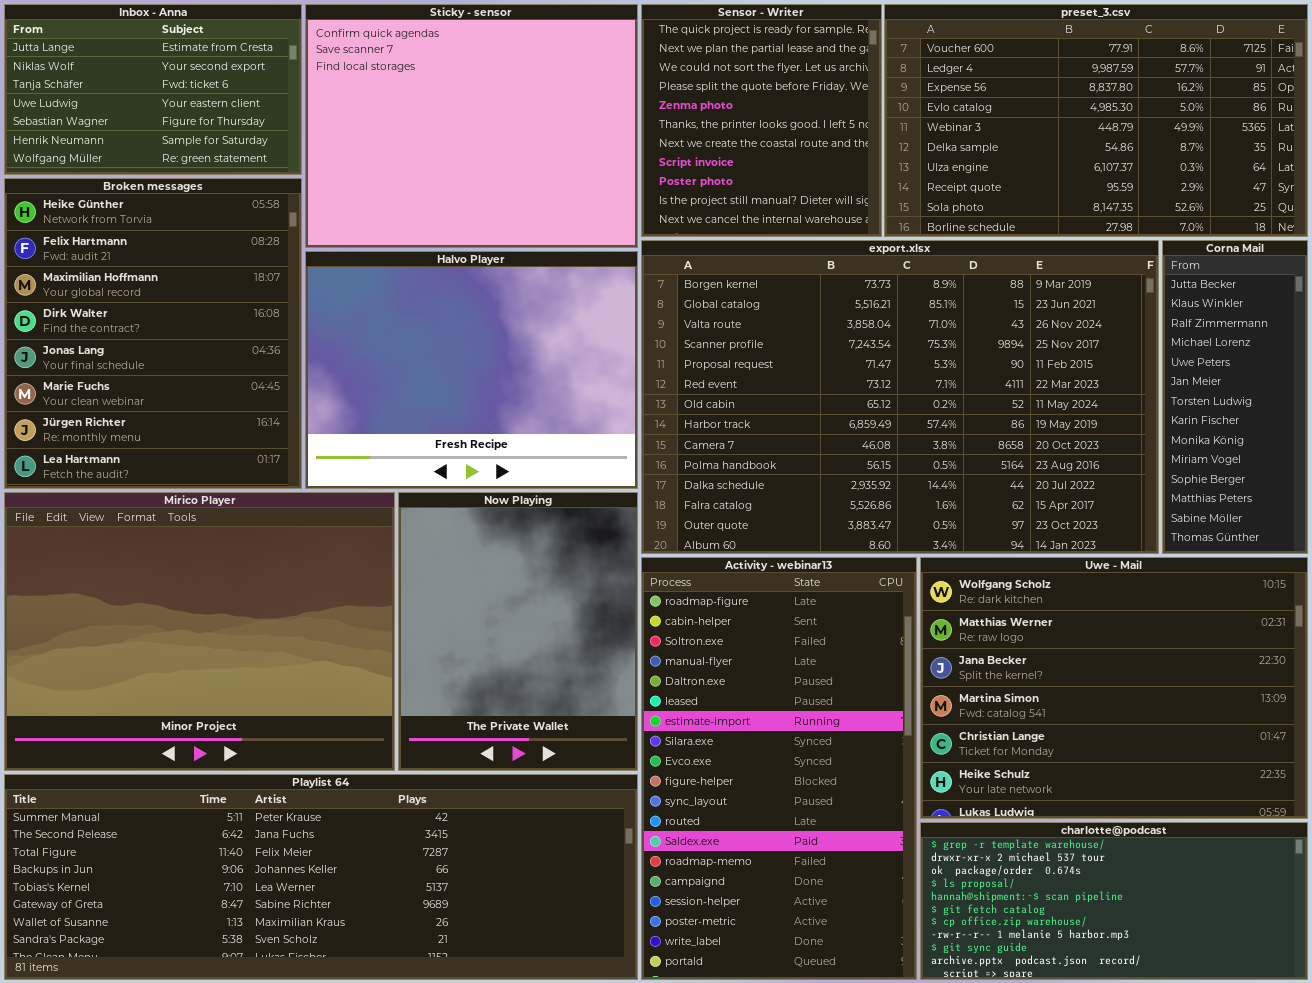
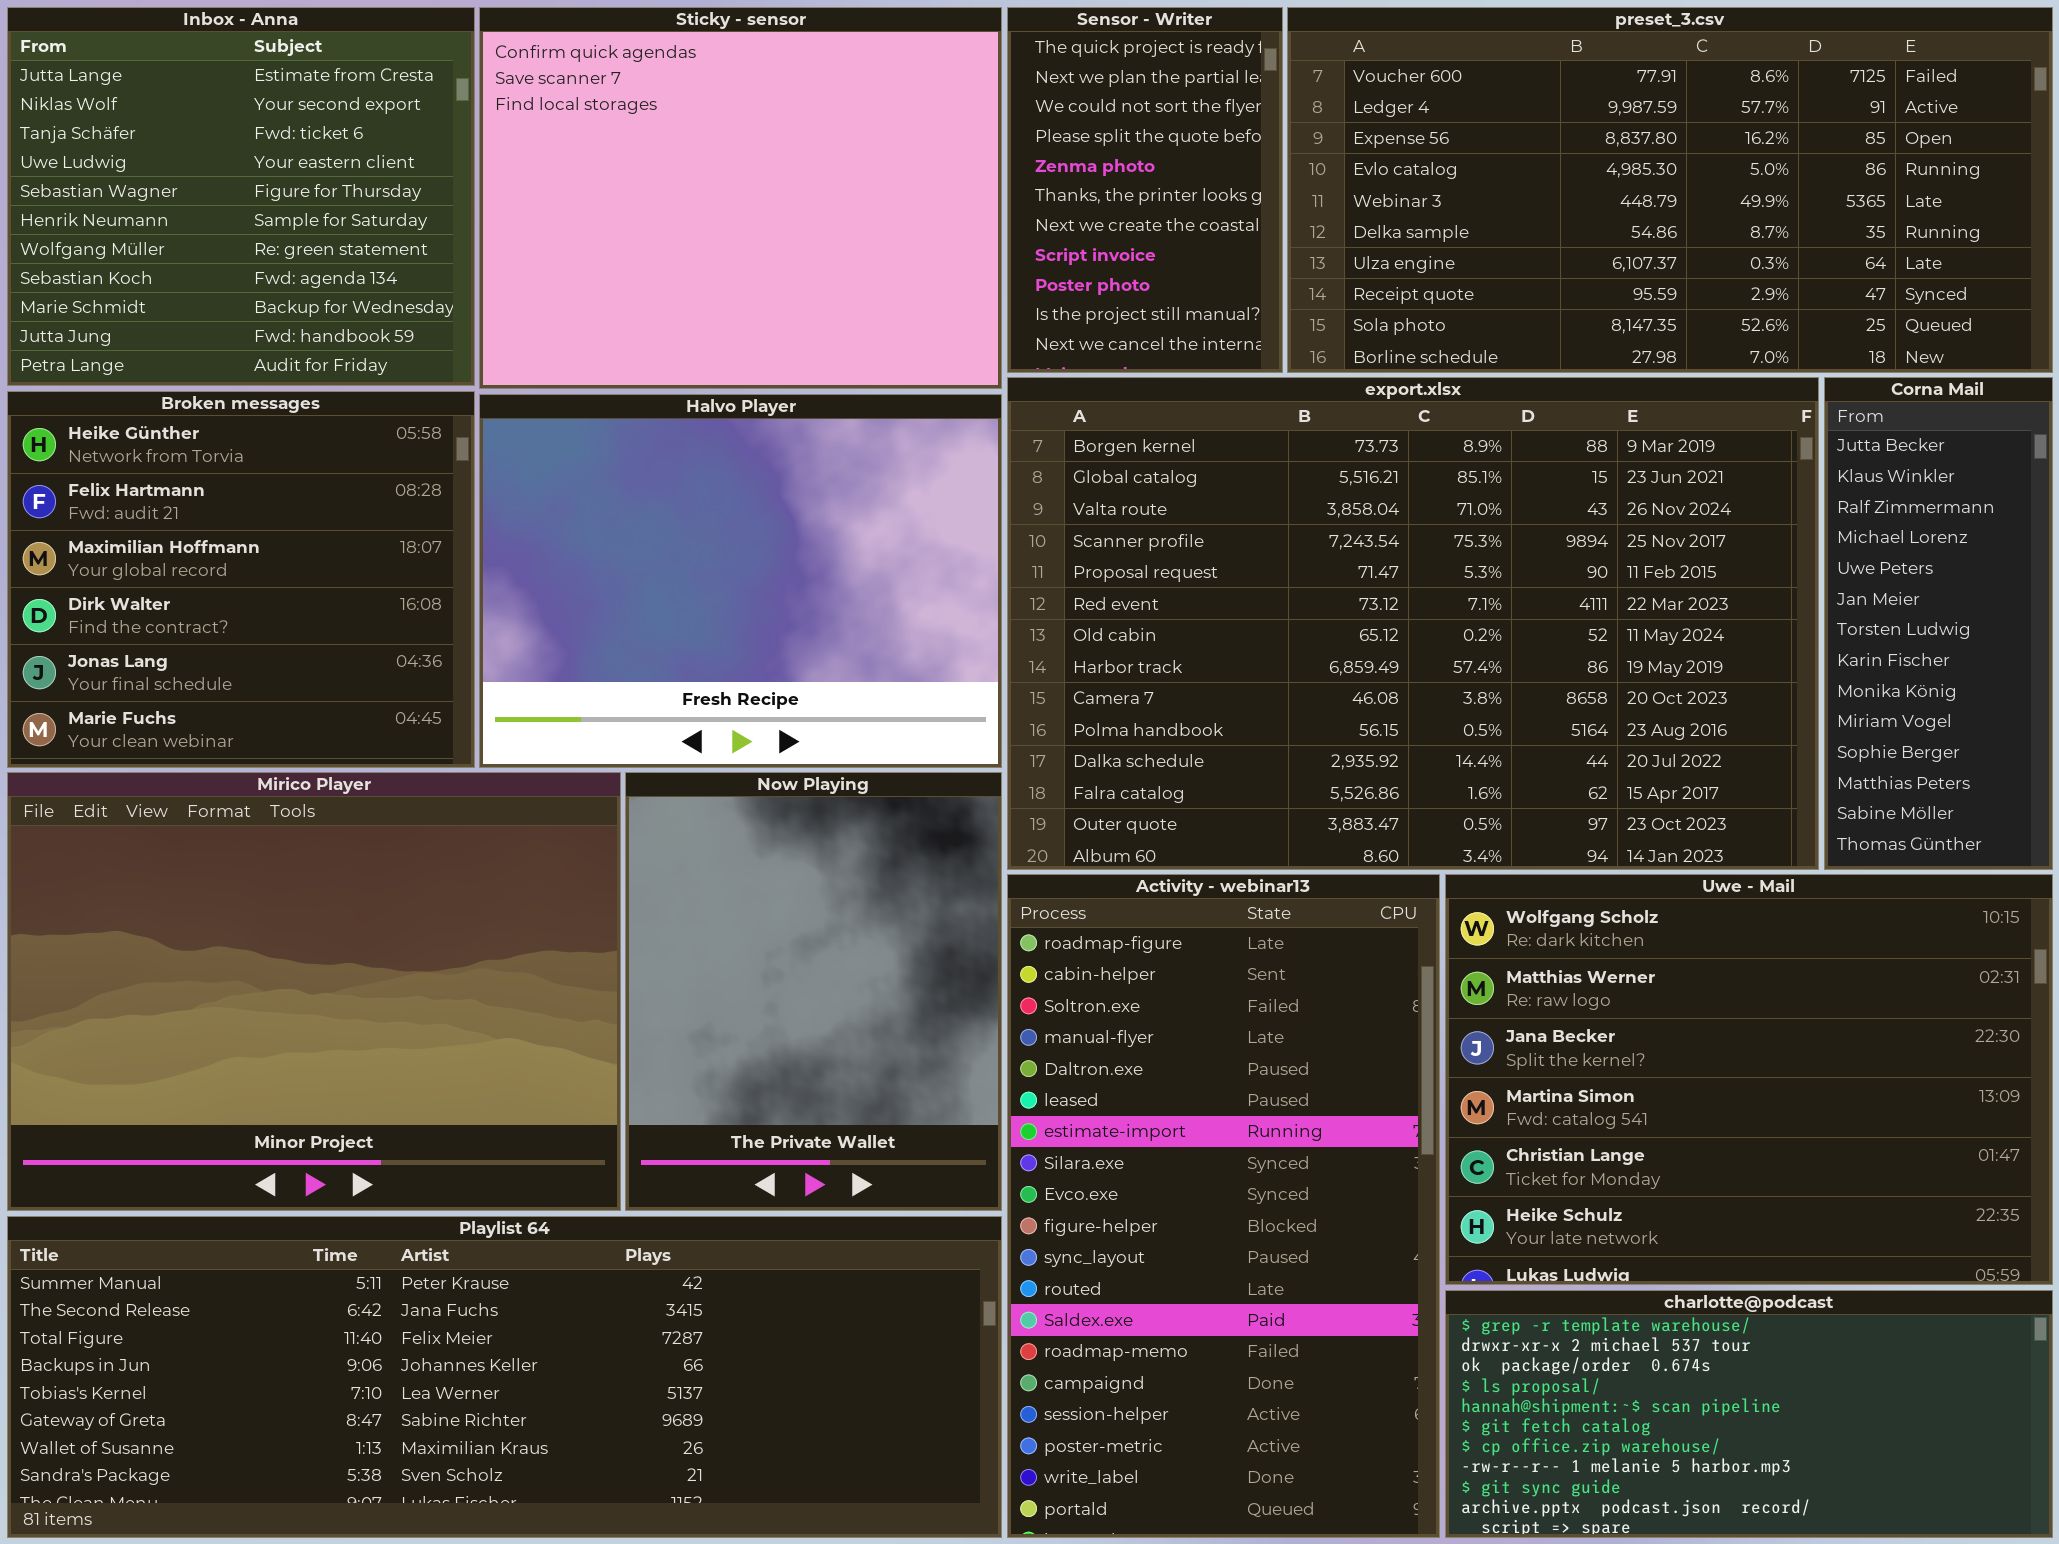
Inbox - Anna: [4,4,302,175] -> [7,7,475,386], resized
Sensor - Writer: [641,4,882,237] -> [1007,7,1283,373], resized
preset_3.csv: [884,4,1308,237] -> [1287,7,2053,373], resized
Broken messages: [4,178,302,489] -> [7,391,475,768], resized

